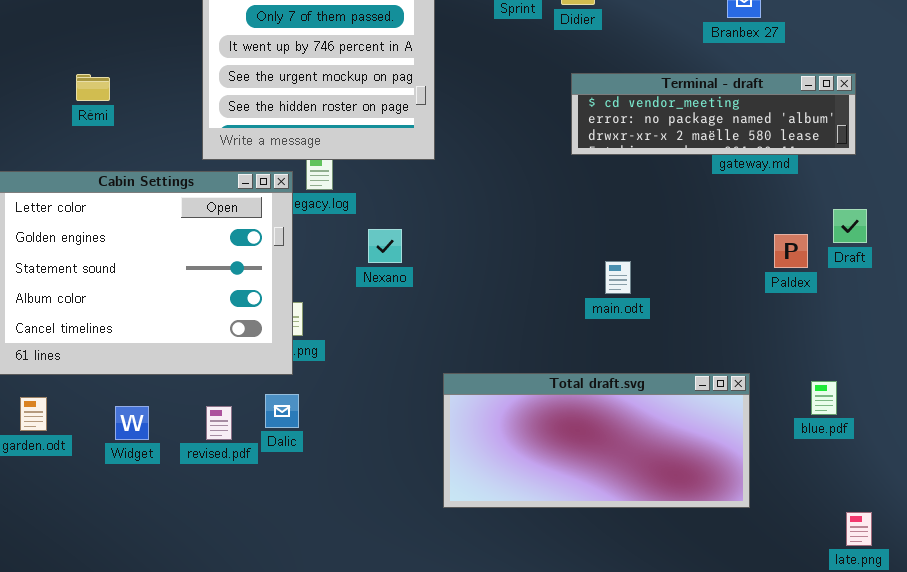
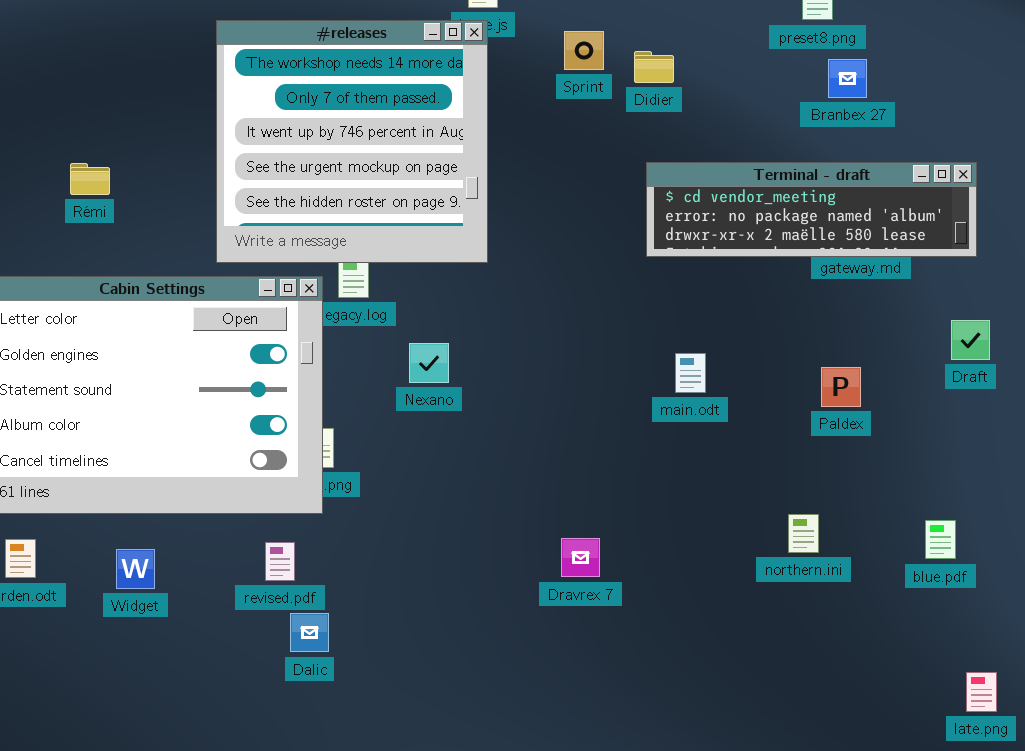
Paldex: [774,234,808,268] -> [821,367,861,407], moved
main.odt: [605,261,631,294] -> [675,353,706,393], moved
Total draft.svg: [443,373,750,508] -> none, closed
Dalic: [265,394,299,428] -> [290,613,329,652], moved
revised.pdf: [206,406,232,440] -> [265,542,295,581], moved

